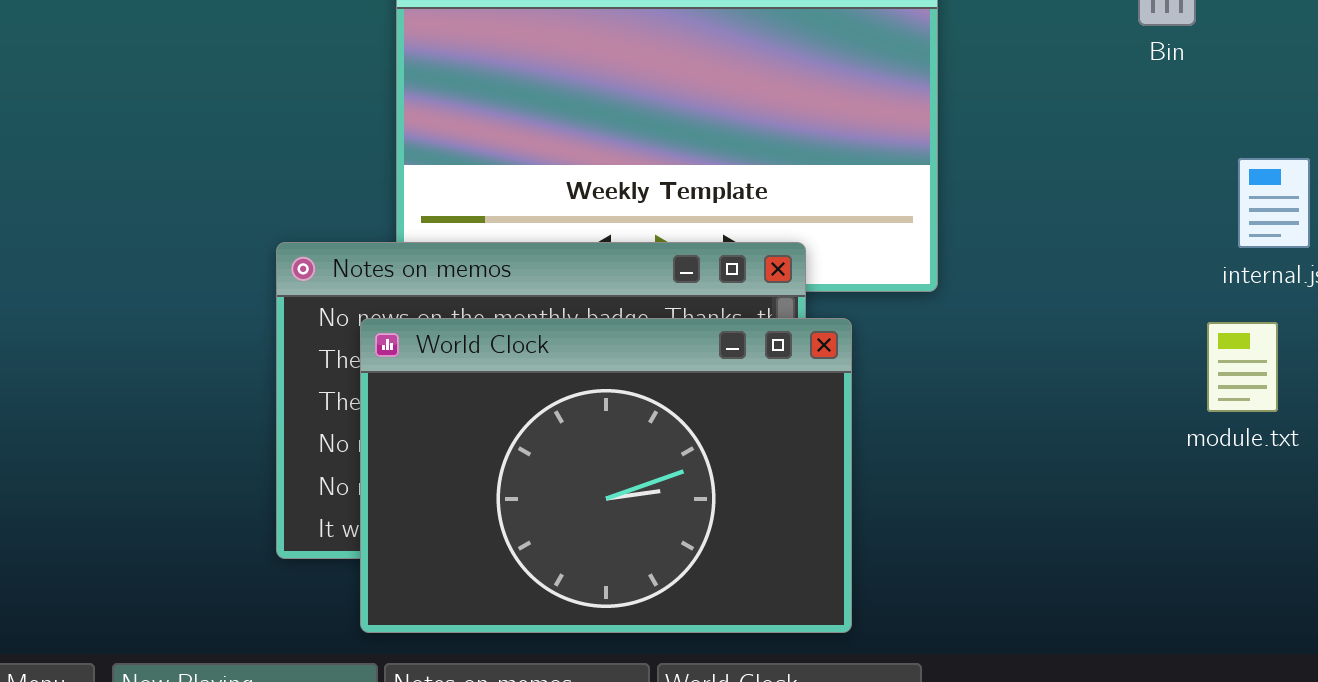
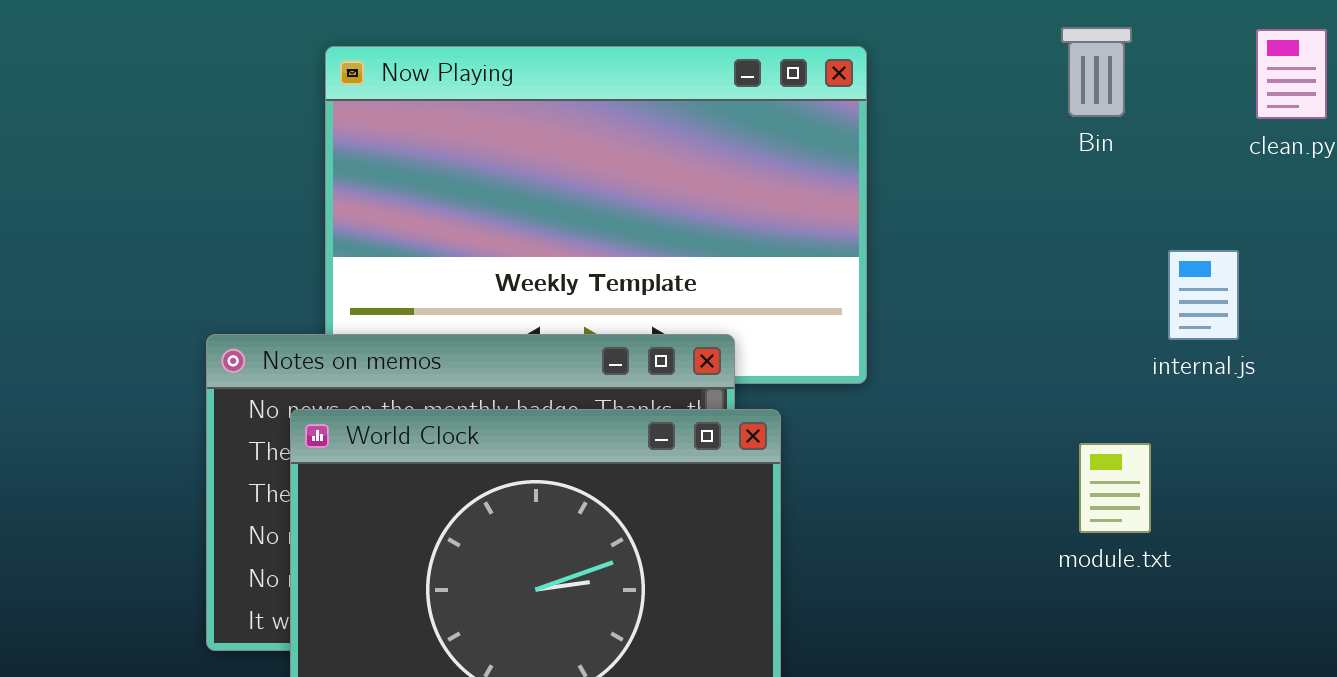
module.txt: [1207,322,1278,412] -> [1079,443,1151,533], moved

